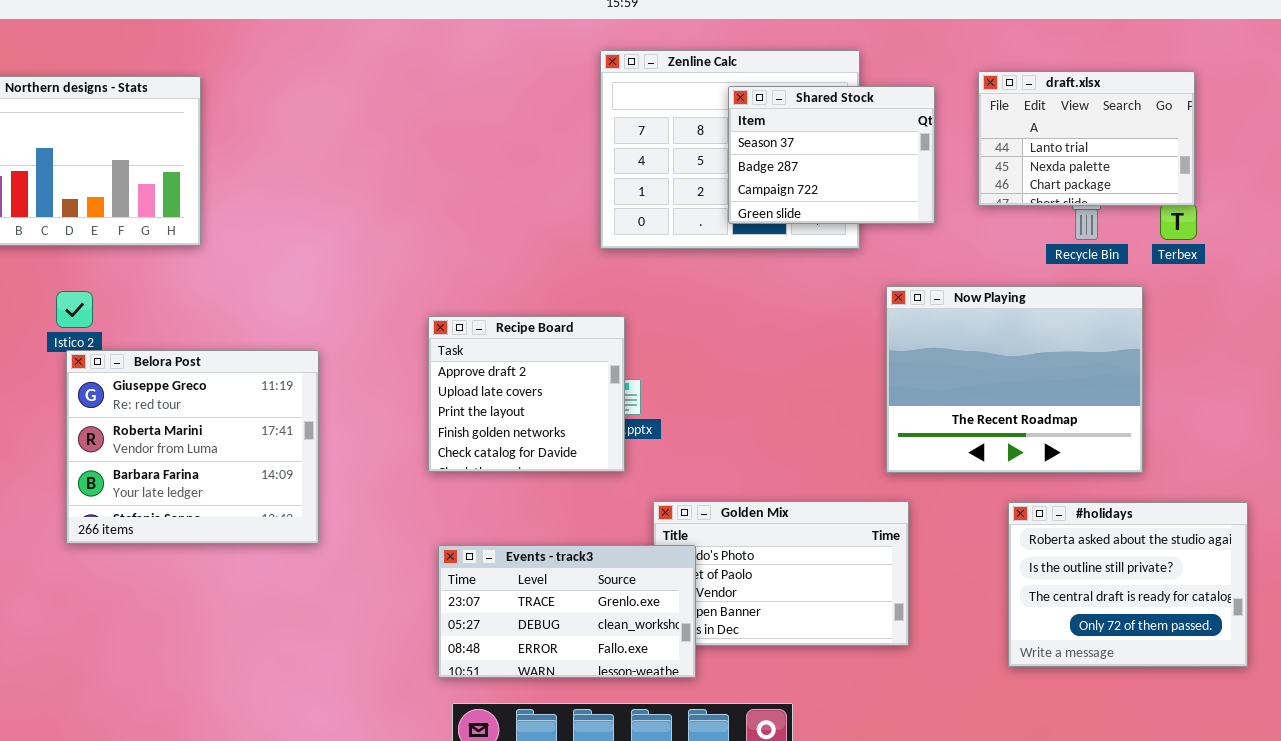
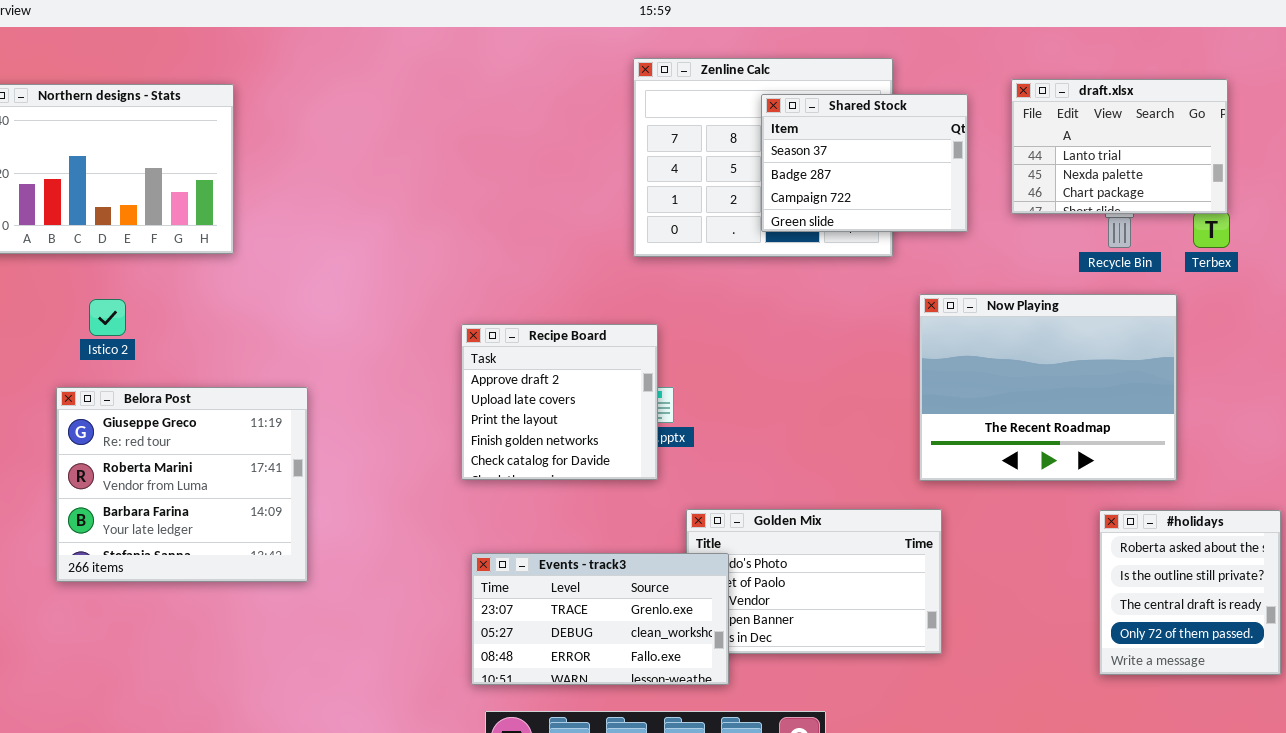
Belora Post: [66,350,319,544] -> [56,387,308,582], moved
#holidays: [1008,502,1248,667] -> [1099,510,1281,675], resized

